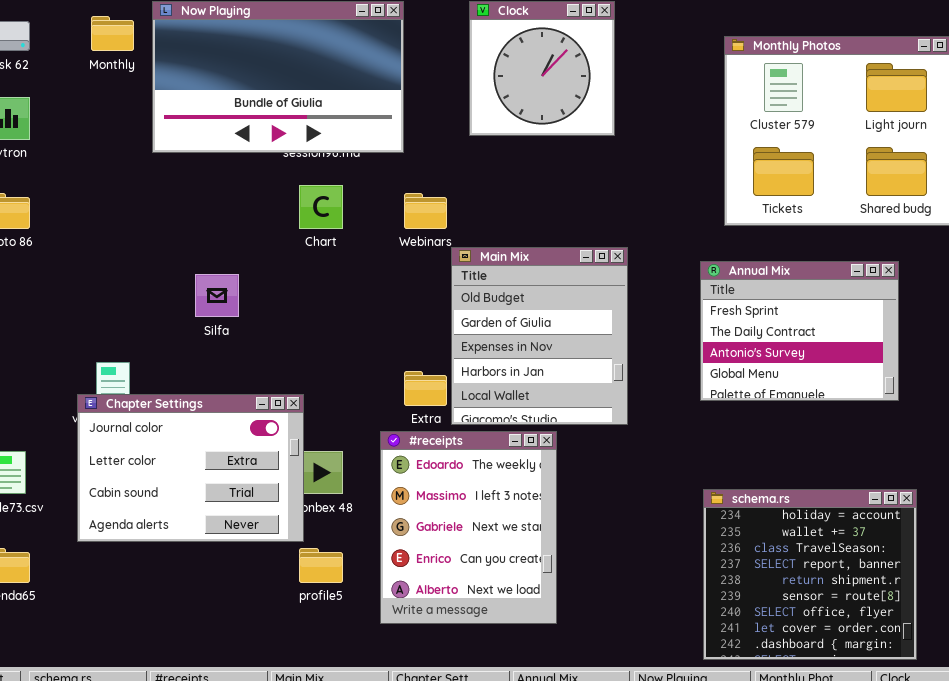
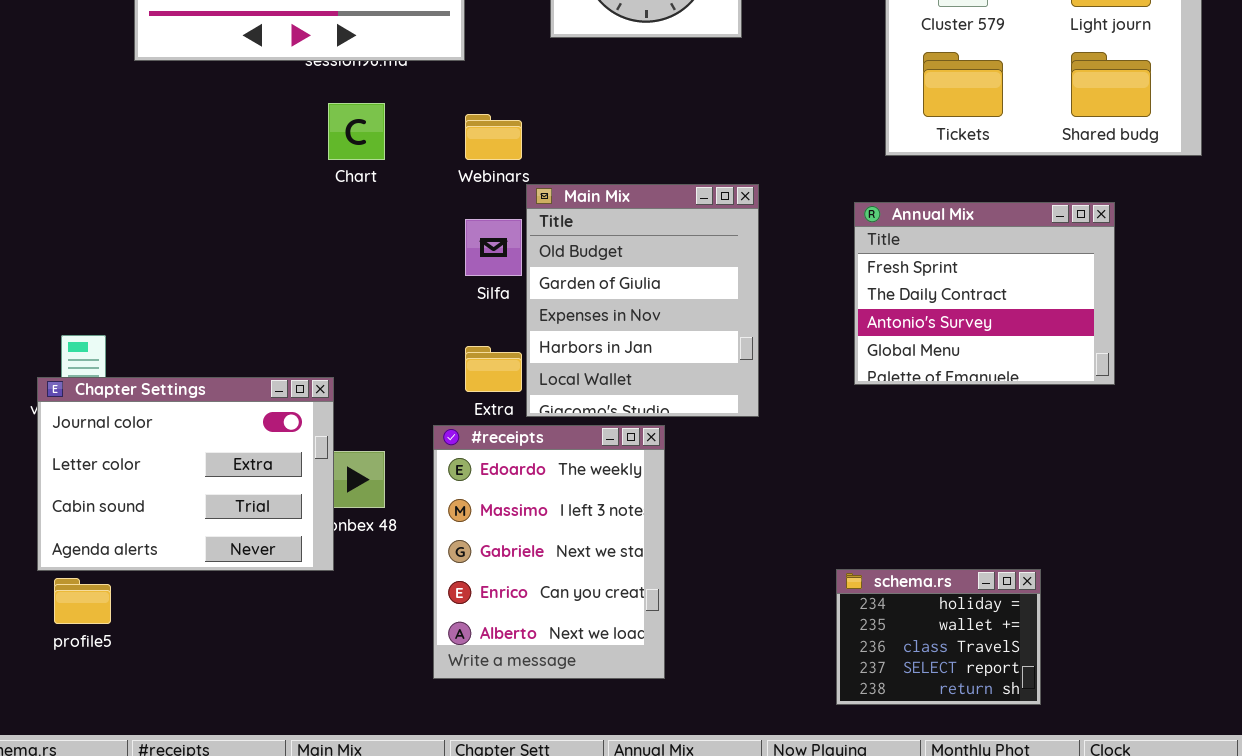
Silfa: [195,274,239,317] -> [465,219,522,276], moved
schema.rs: [703,489,917,660] -> [836,569,1041,705], moved, resized
profile5: [299,548,343,583] -> [54,578,111,624], moved

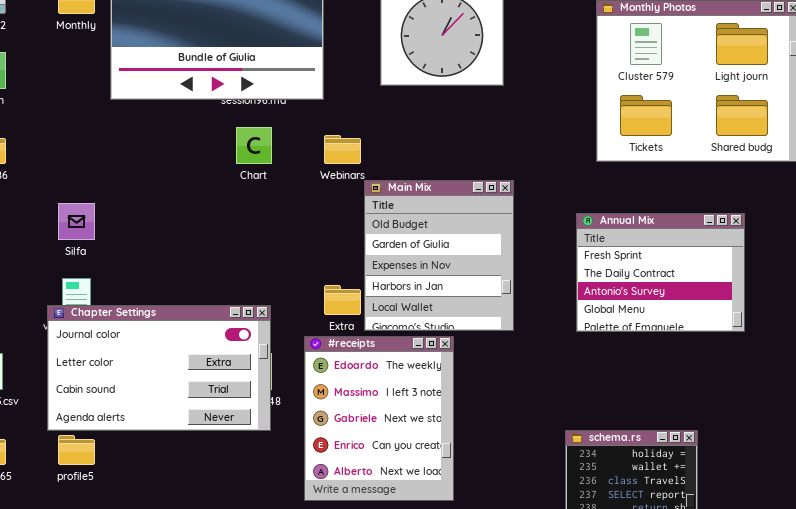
Annual Mix: [854,202,1115,385] -> [576,213,745,332], moved
Silfa: [465,219,522,276] -> [58,203,95,240], moved
Chapter Settings: [37,377,334,571] -> [47,305,271,431], resized

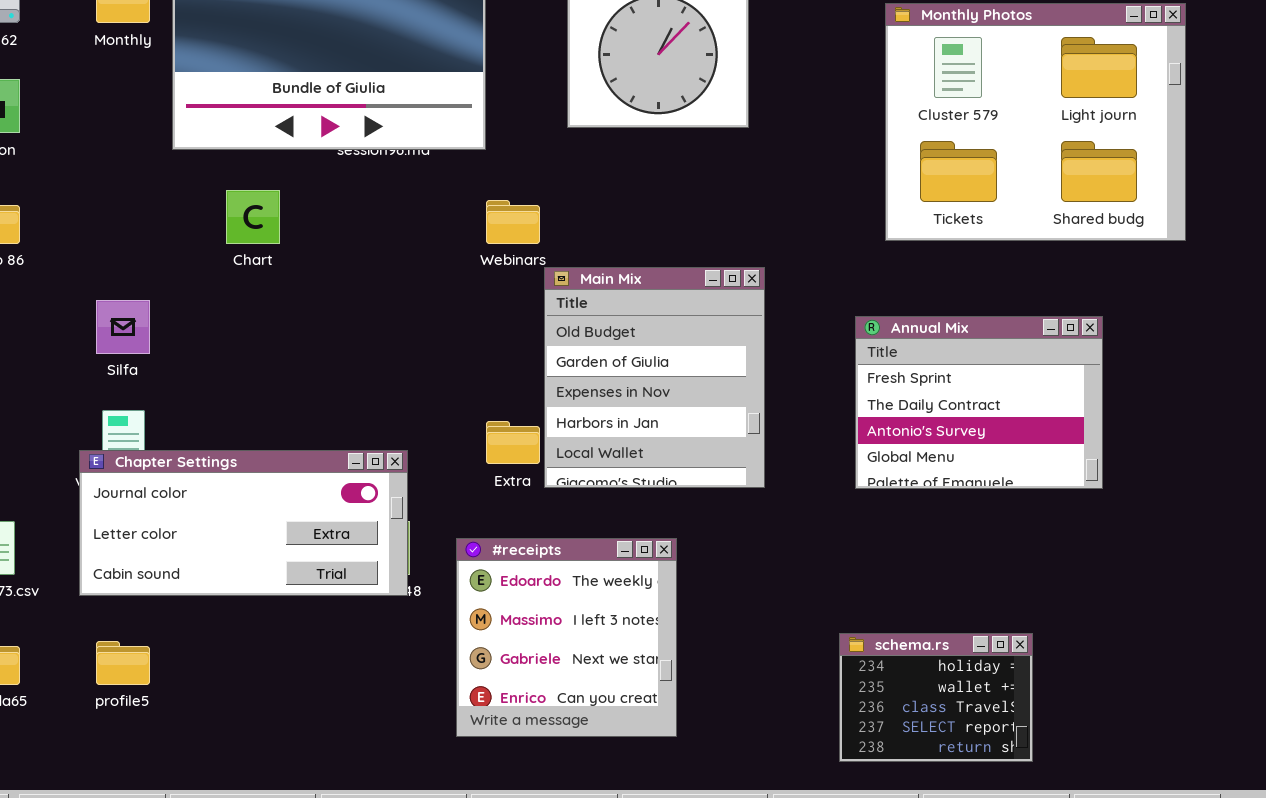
Chart: [236,127,272,164] -> [226,190,280,244], moved
Chapter Settings: [47,305,271,431] -> [79,450,408,596], resized
#receipts: [304,336,454,501] -> [456,538,677,737], resized

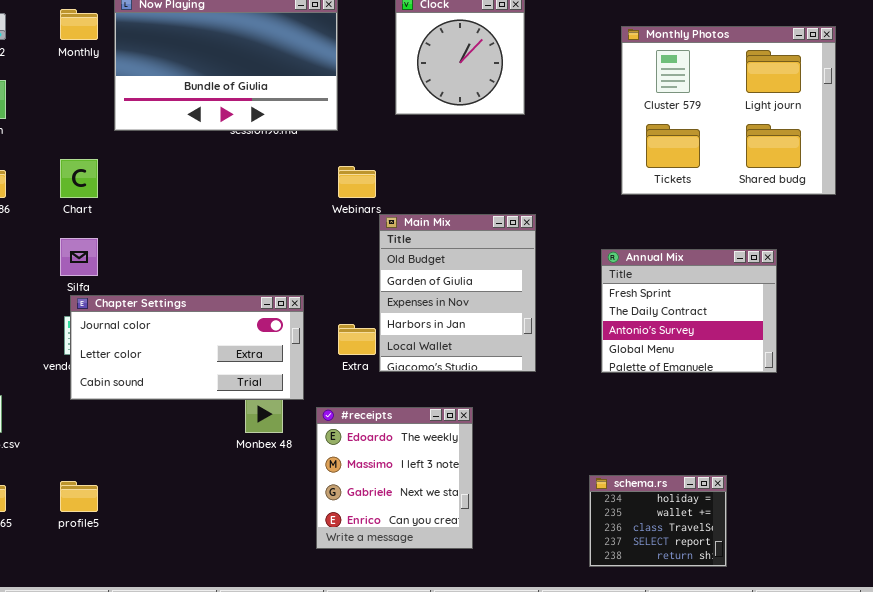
Chart: [226,190,280,244] -> [60,159,98,198], moved
Chapter Settings: [79,450,408,596] -> [70,295,304,400], moved

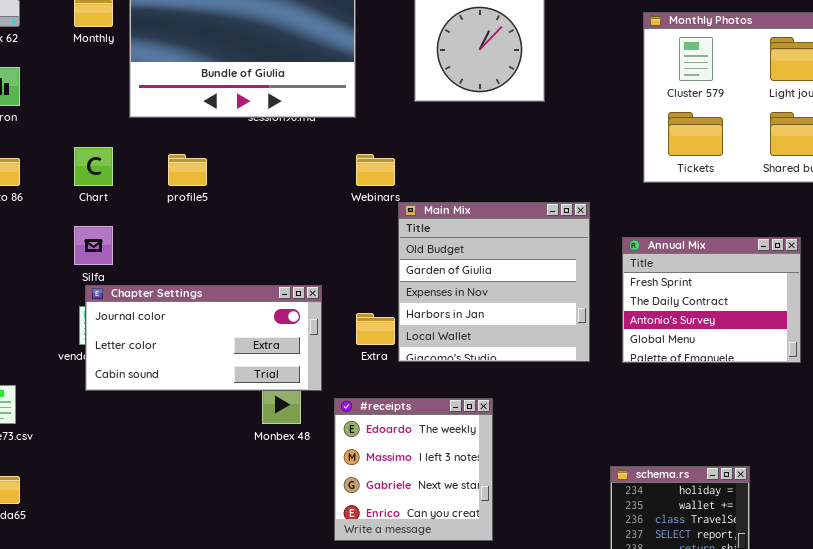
Main Mix: [379,214,536,372] -> [398,202,590,362], resized
profile5: [60,481,98,512] -> [168,154,207,186], moved

